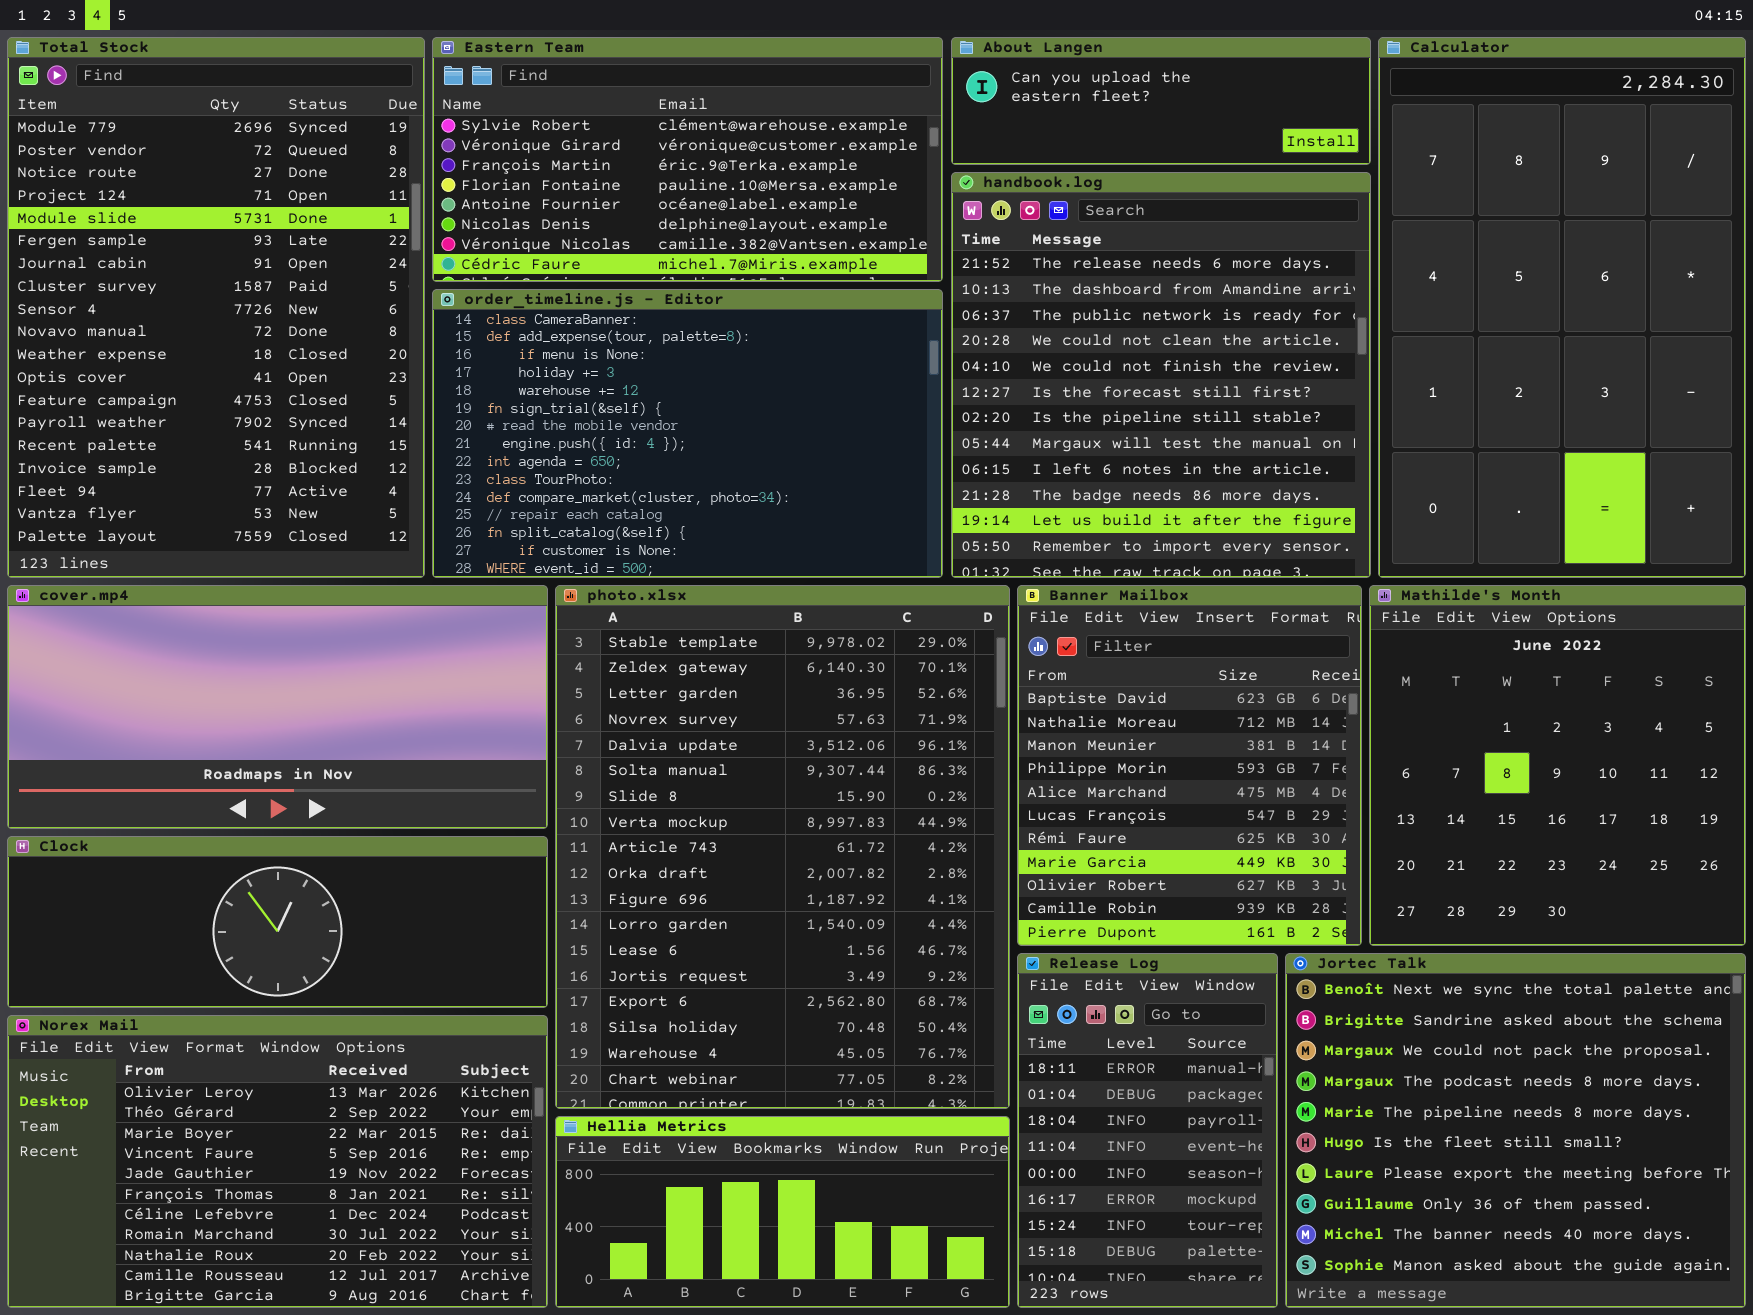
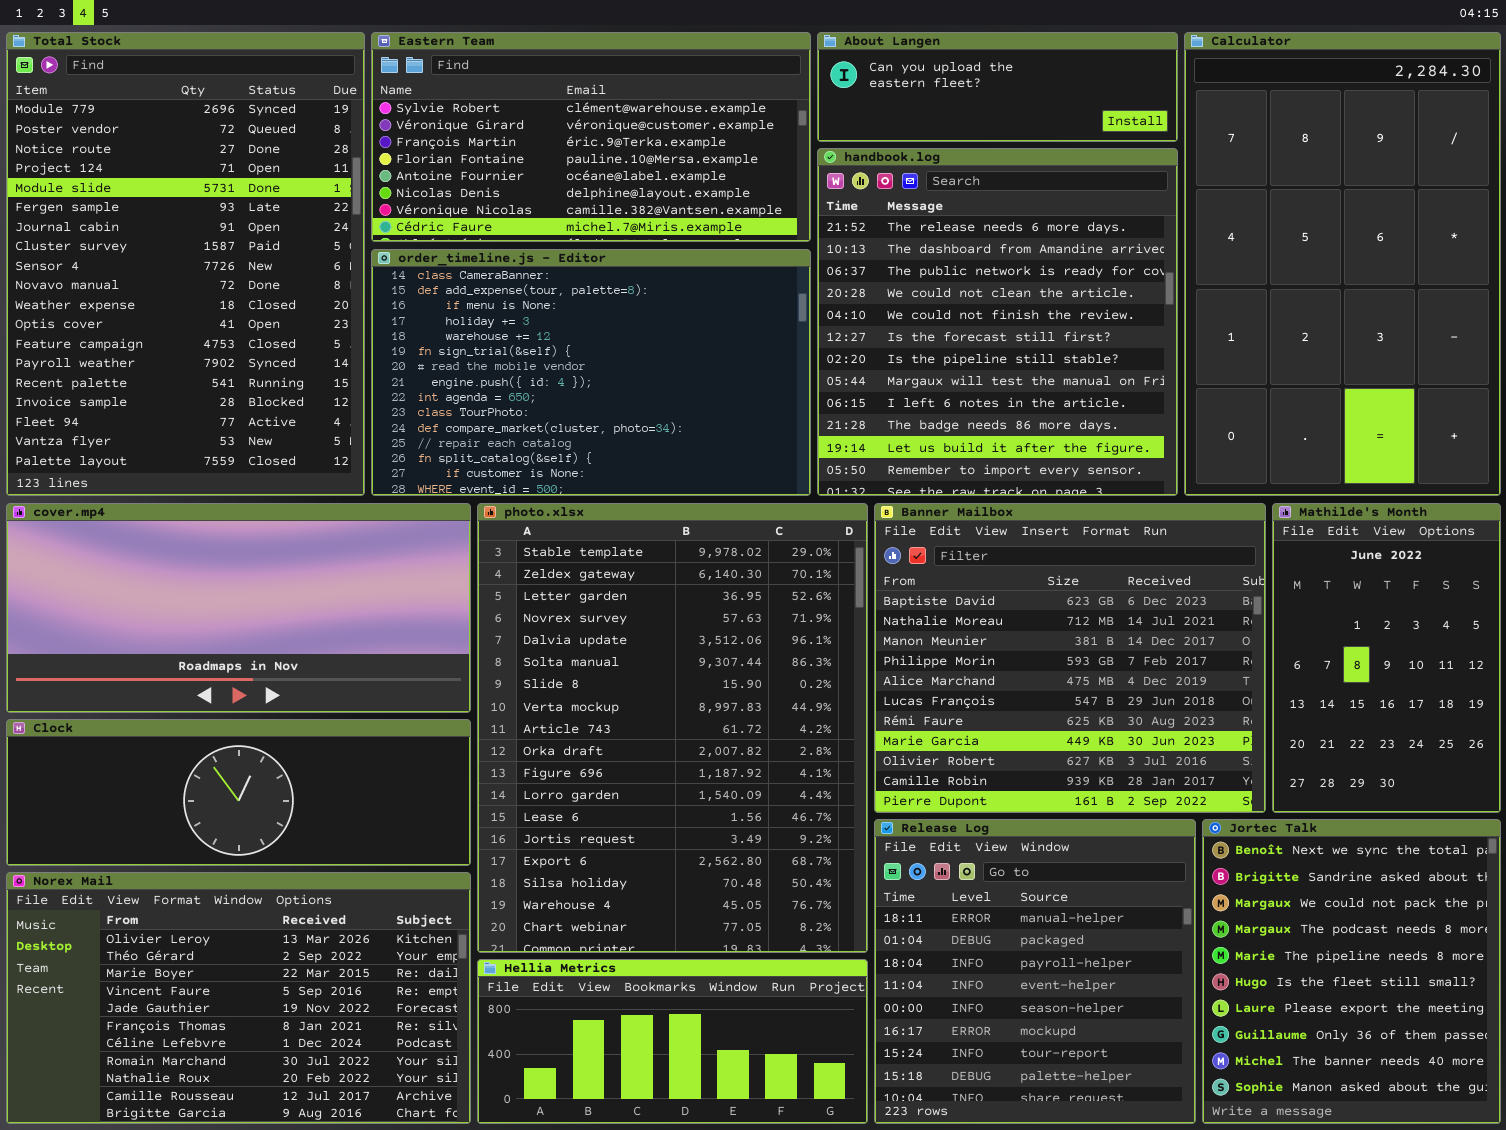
Banner Mailbox: [1017,585,1362,946] -> [874,503,1266,813], resized
Mathilde's Month: [1369,585,1746,946] -> [1272,503,1501,813], resized
Release Log: [1017,953,1278,1308] -> [874,819,1196,1124], resized
Jortec Talk: [1285,953,1746,1308] -> [1202,819,1501,1124], resized

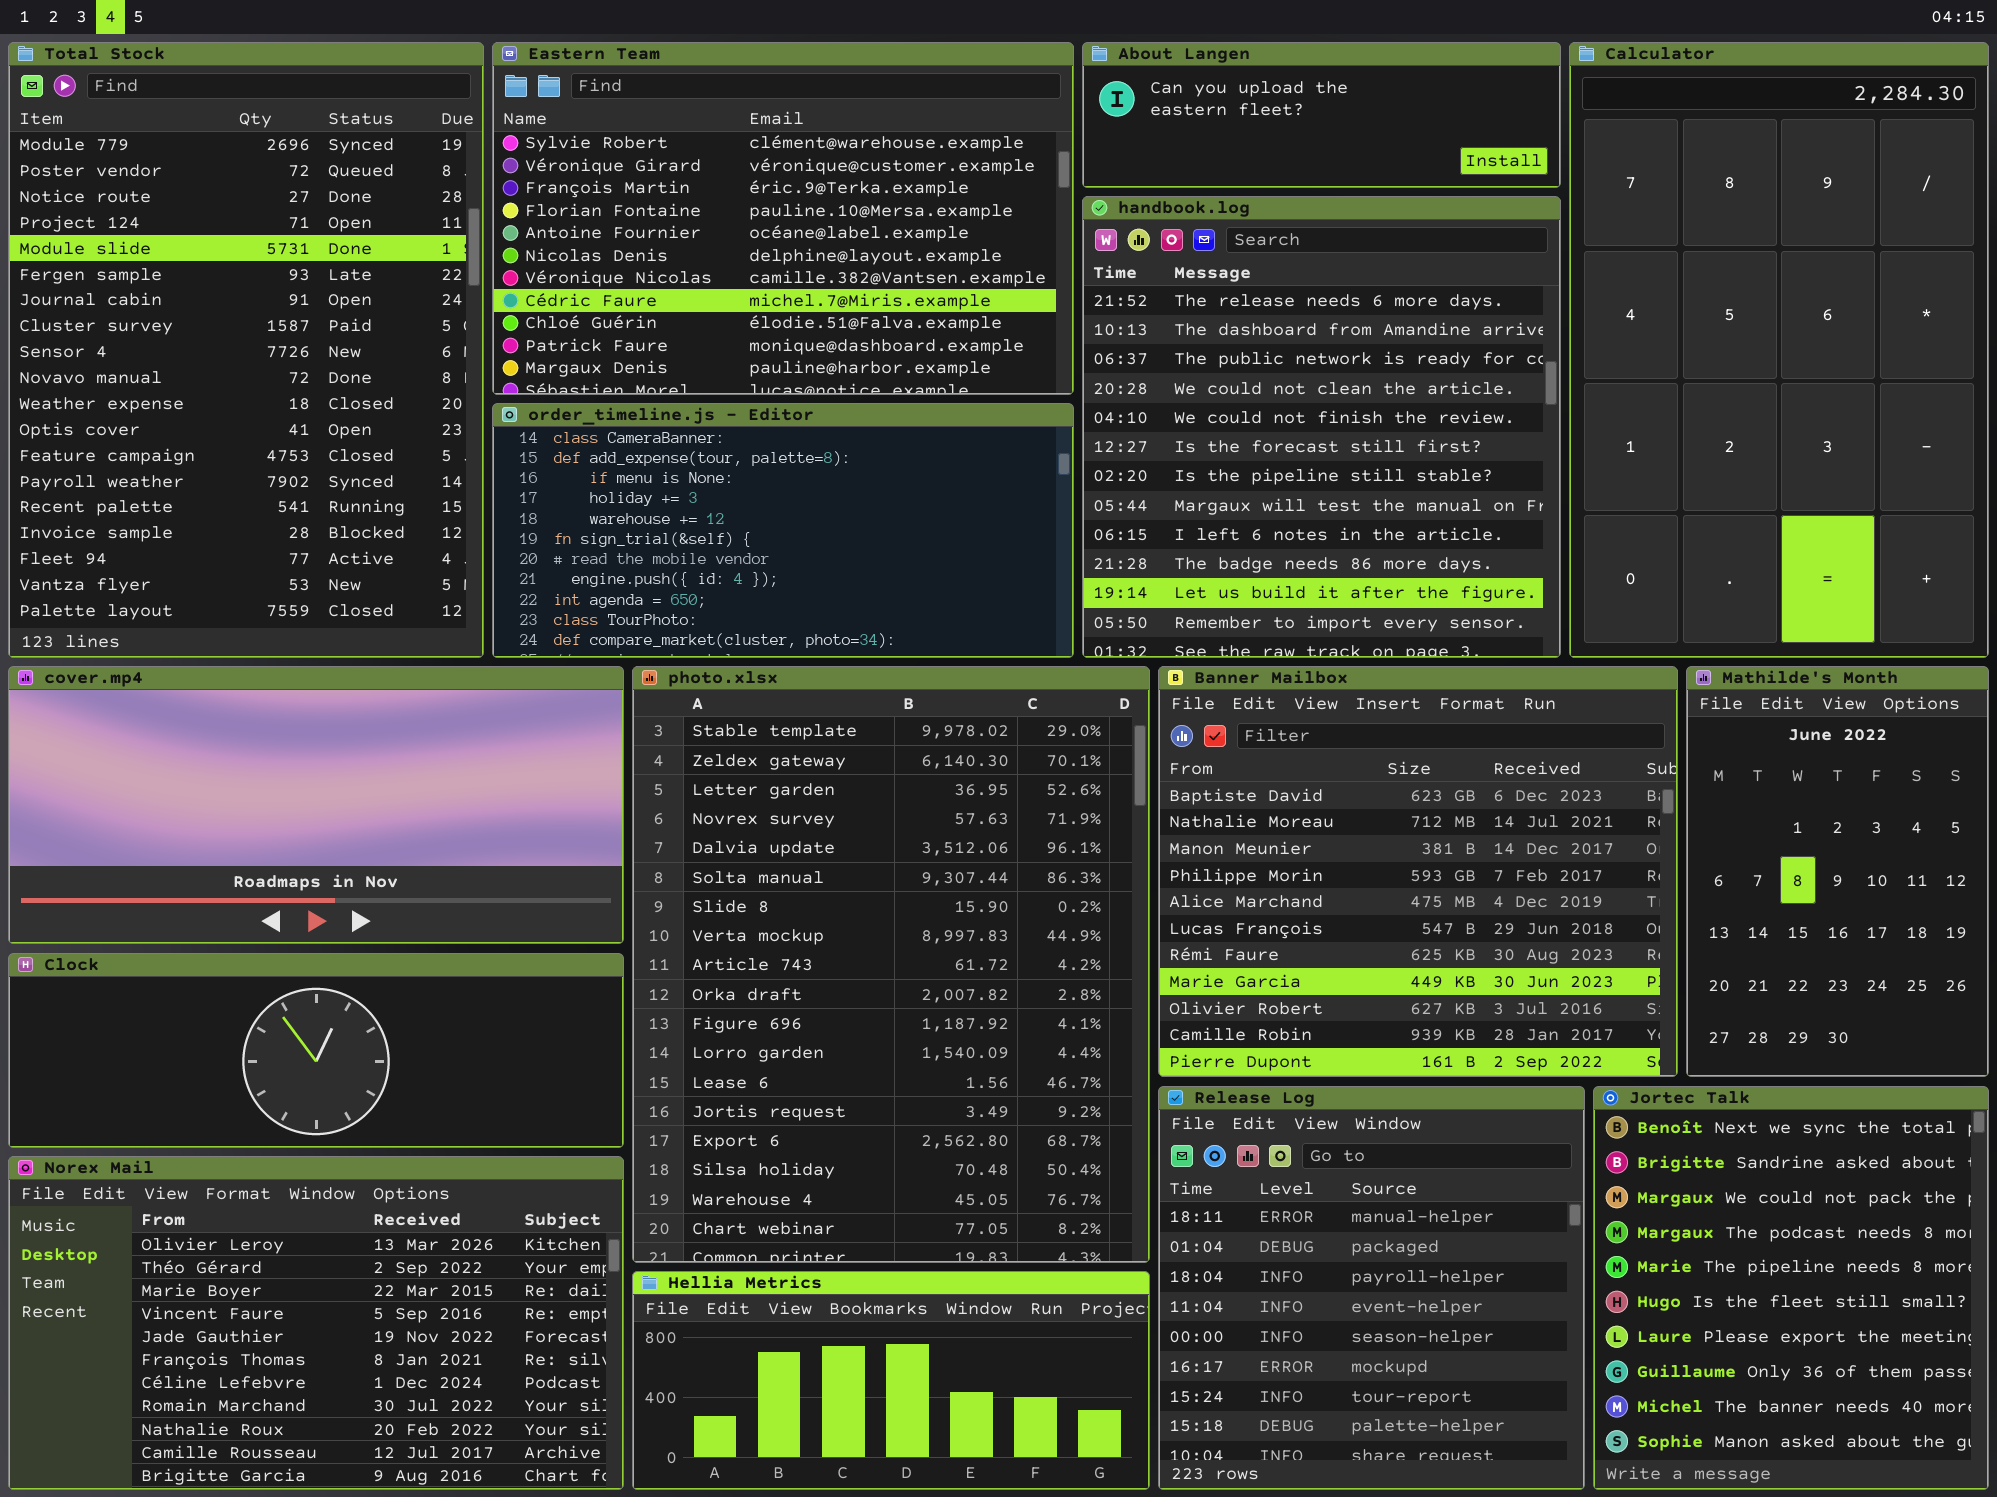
Eastern Team: [371,32,811,242] -> [492,42,1074,395], resized
order_timeline.js - Editor: [371,249,811,496] -> [492,403,1074,658], resized

